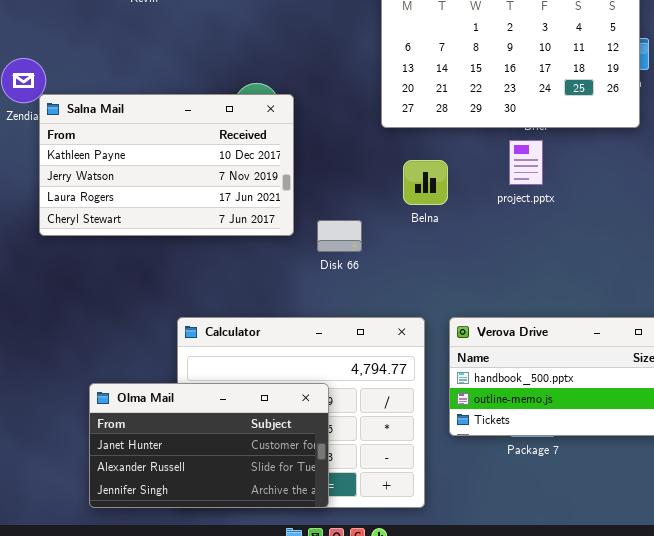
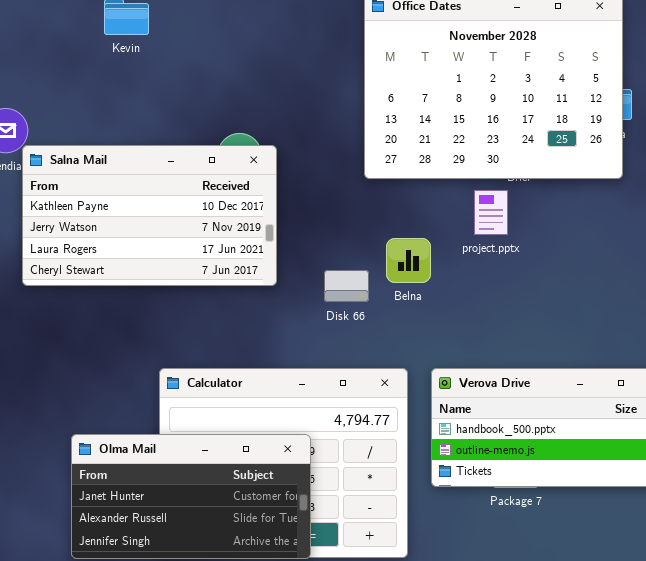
project.pptx: [509,140,543,185] -> [474,190,508,235], moved
Belna: [403,160,448,205] -> [386,238,431,283], moved
Disk 66: [317,220,362,252] -> [324,270,369,302], moved

